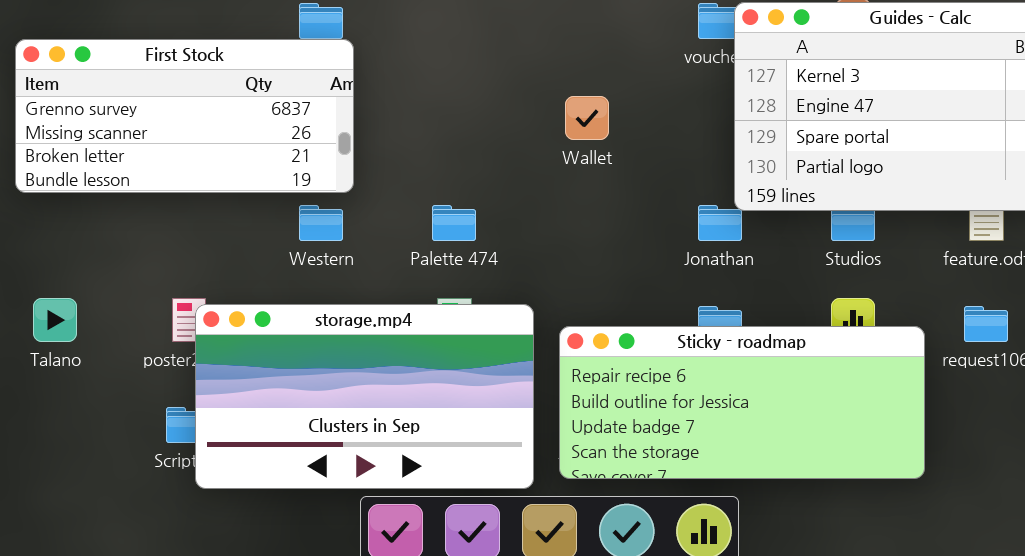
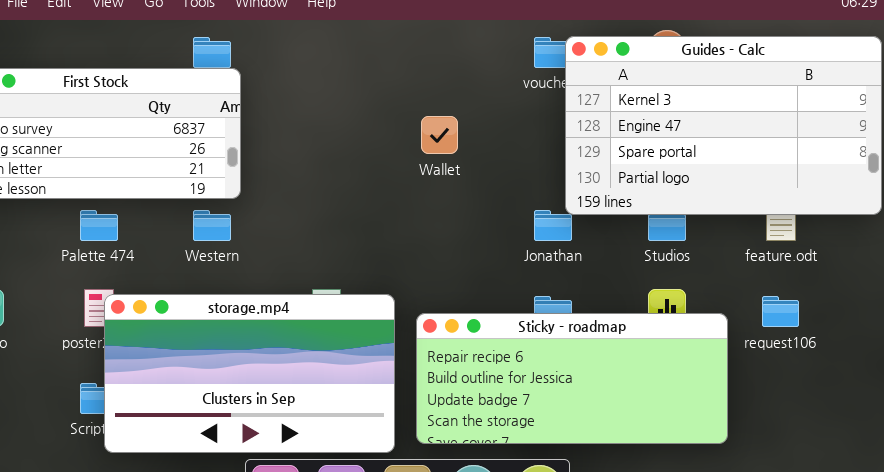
Palette 474: [432,205,476,241] -> [80,210,118,241], moved

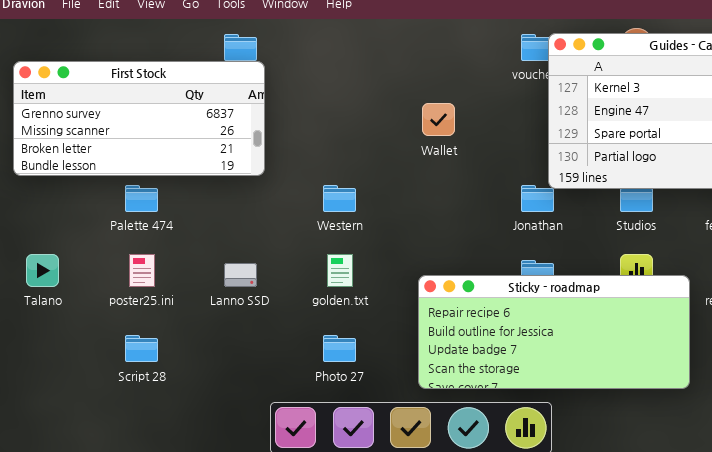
Western: [193,210,231,241] -> [323,185,356,212], moved
storage.mp4: [104,294,395,453] -> none, closed

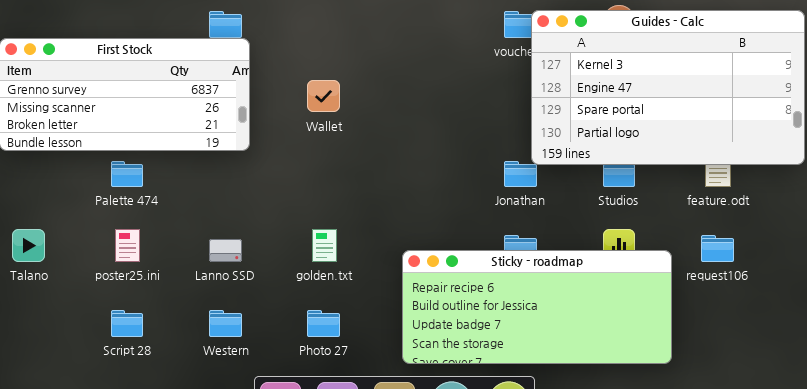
Wallet: [422,103,455,136] -> [307,80,340,112], moved
Western: [323,185,356,212] -> [209,310,242,337], moved

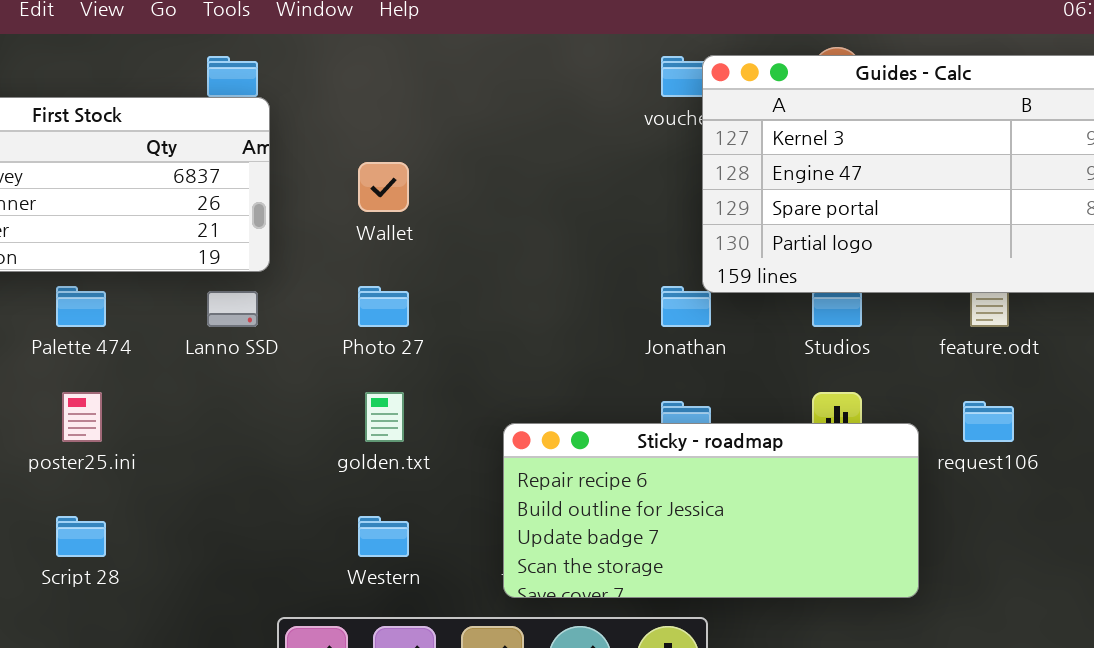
Lanno SSD: [209,239,242,262] -> [207,291,258,327], moved
Western: [209,310,242,337] -> [358,516,409,557], moved
Photo 27: [307,310,340,337] -> [358,286,409,327], moved

